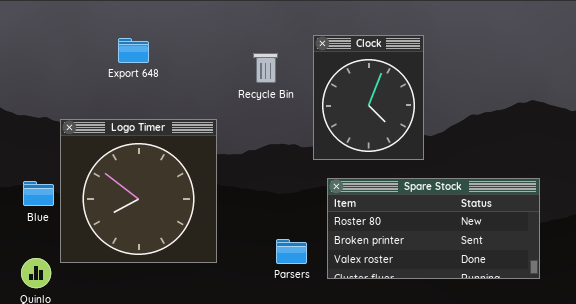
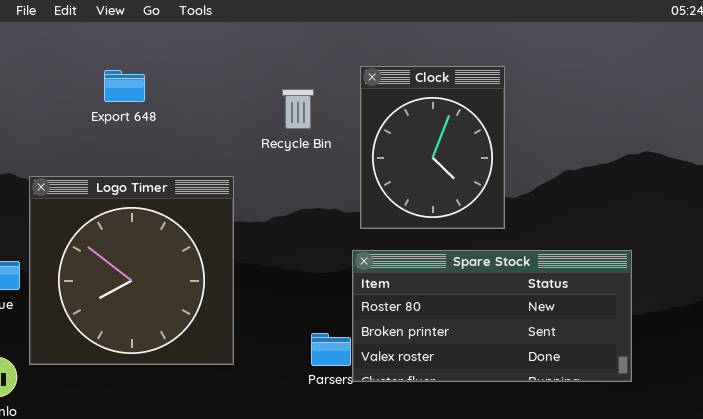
Spare Stock: [327,178,540,279] -> [352,250,632,382], moved

